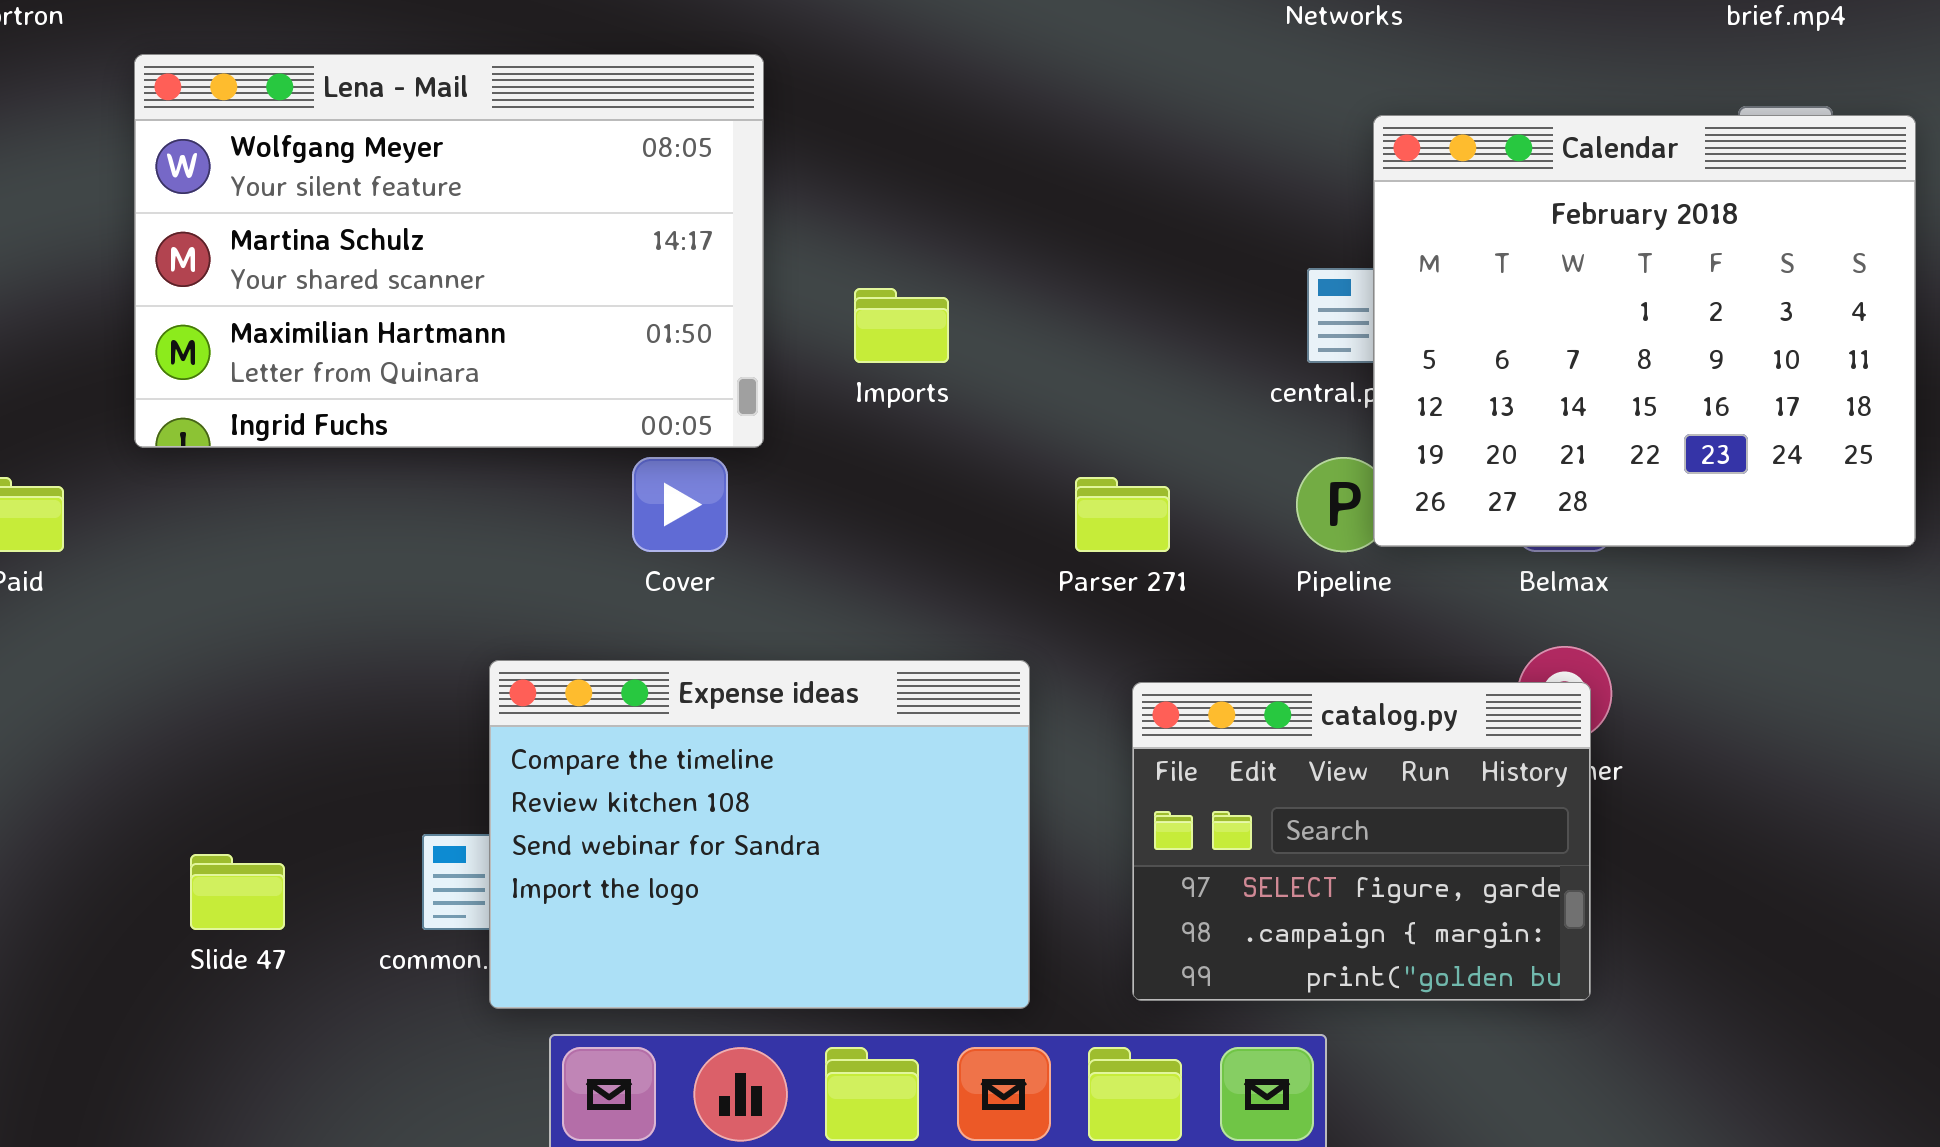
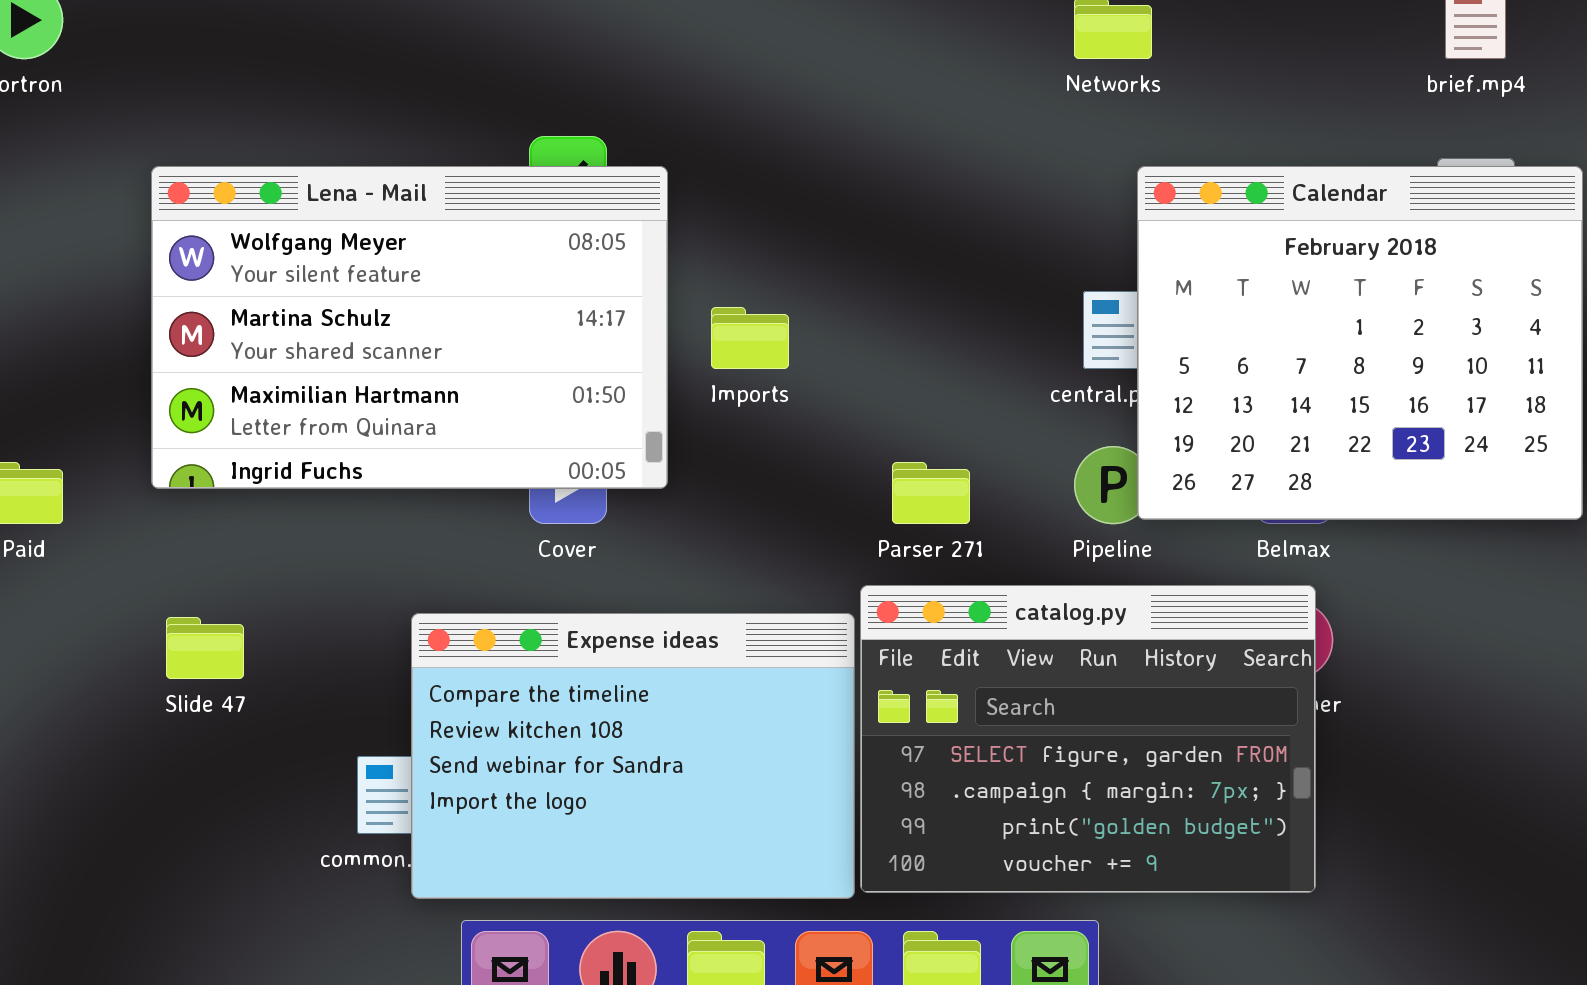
Lena - Mail: [134,54,764,448] -> [151,166,668,489], moved
catalog.py: [1132,682,1591,1001] -> [860,585,1316,893], resized
Slide 47: [190,854,285,930] -> [166,617,244,679], moved

